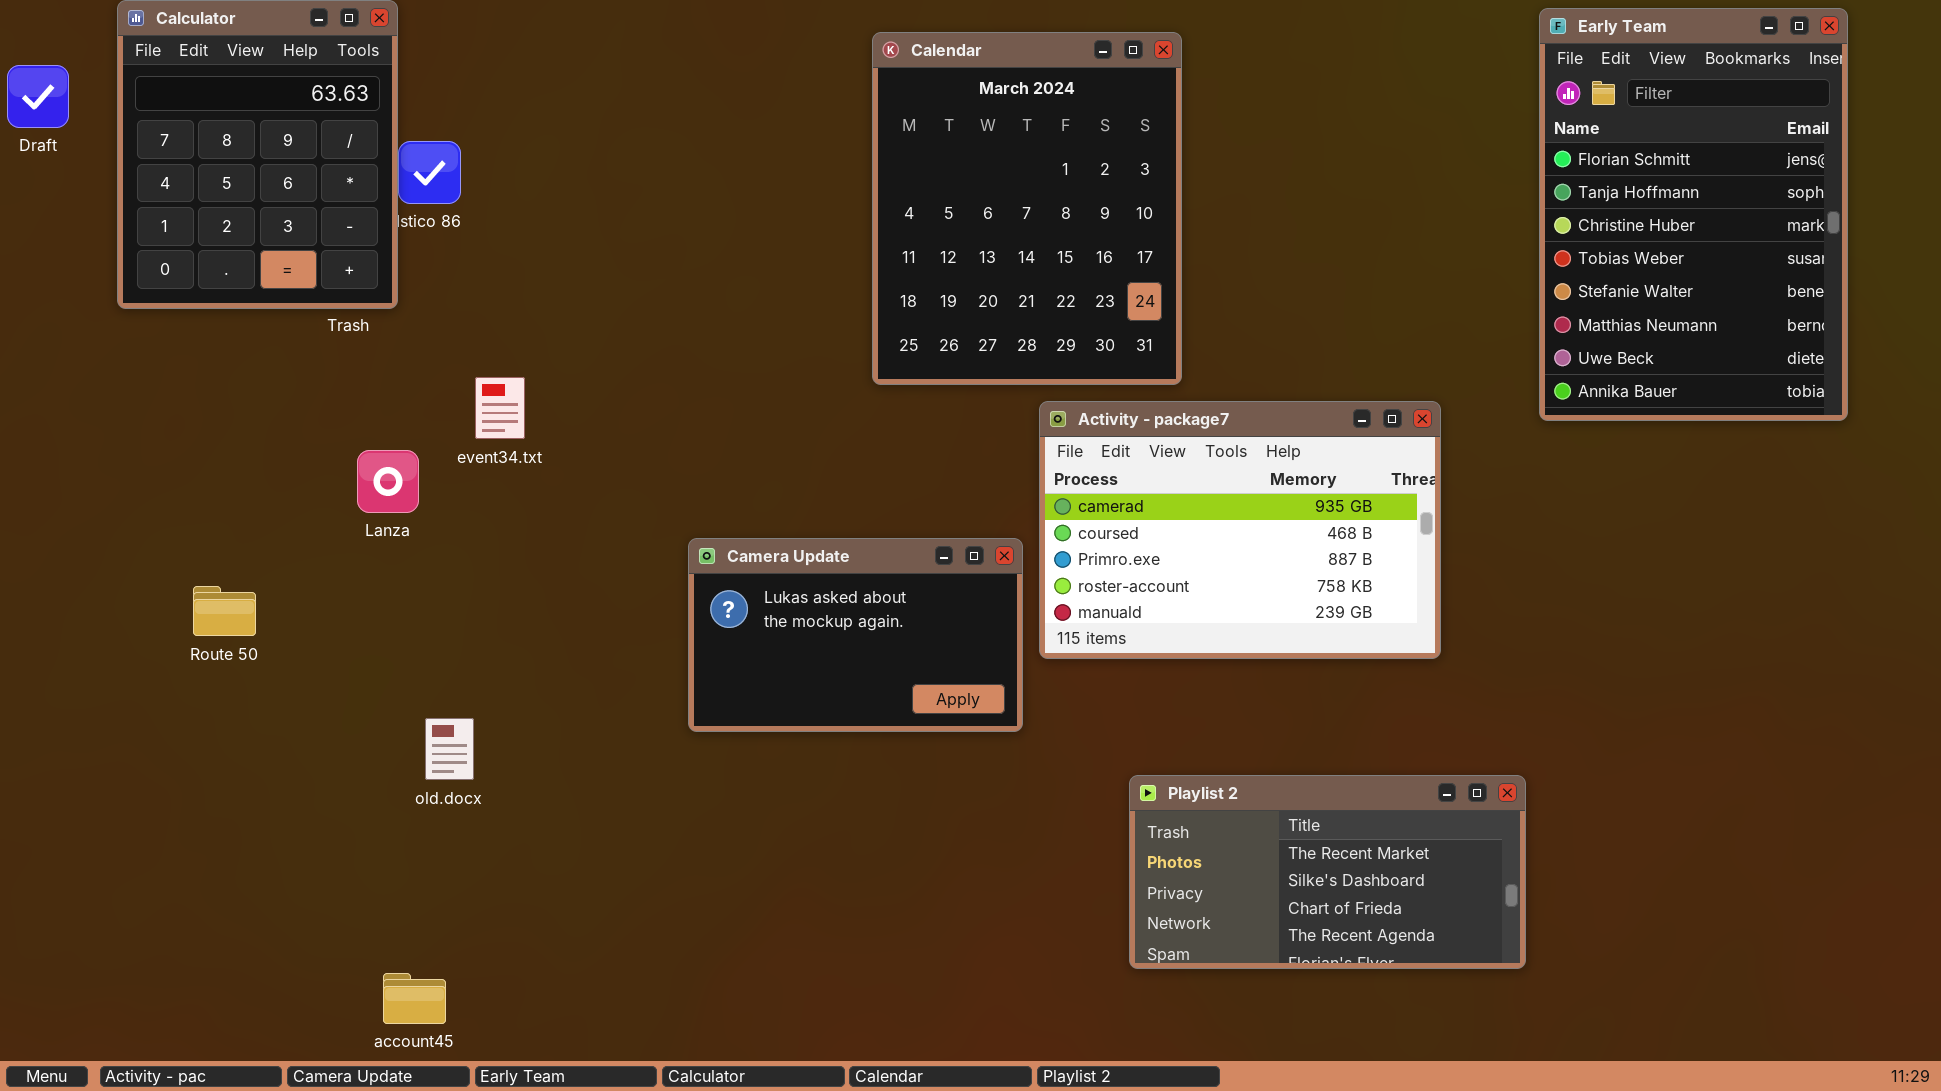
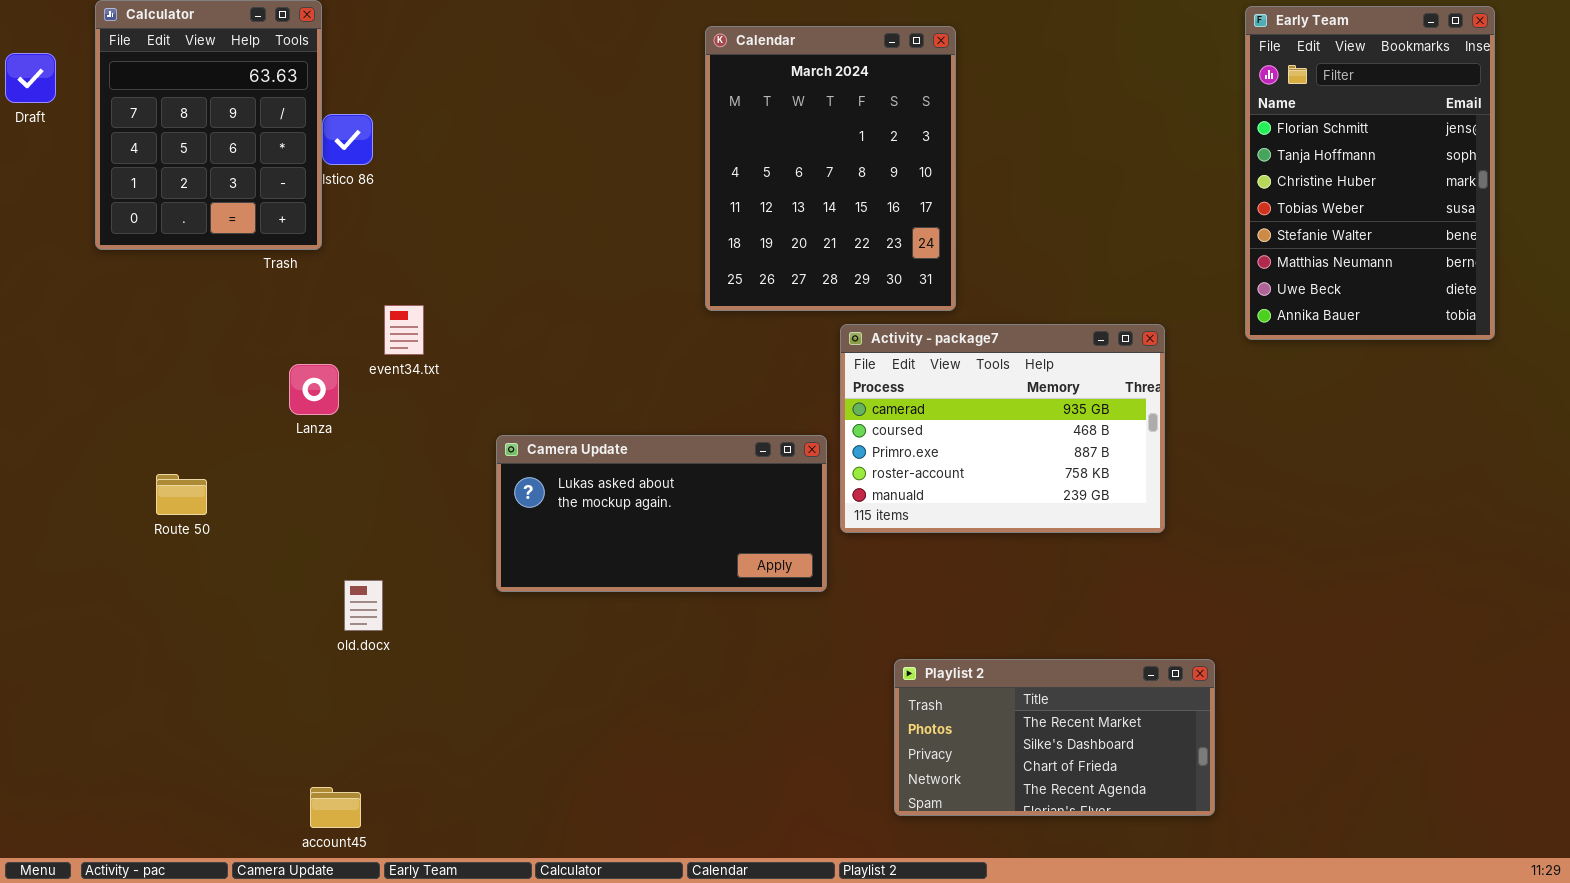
Camera Update: [688,538,1023,732] -> [496,435,827,592], resized
Playlist 2: [1129,775,1526,969] -> [894,659,1215,816], moved

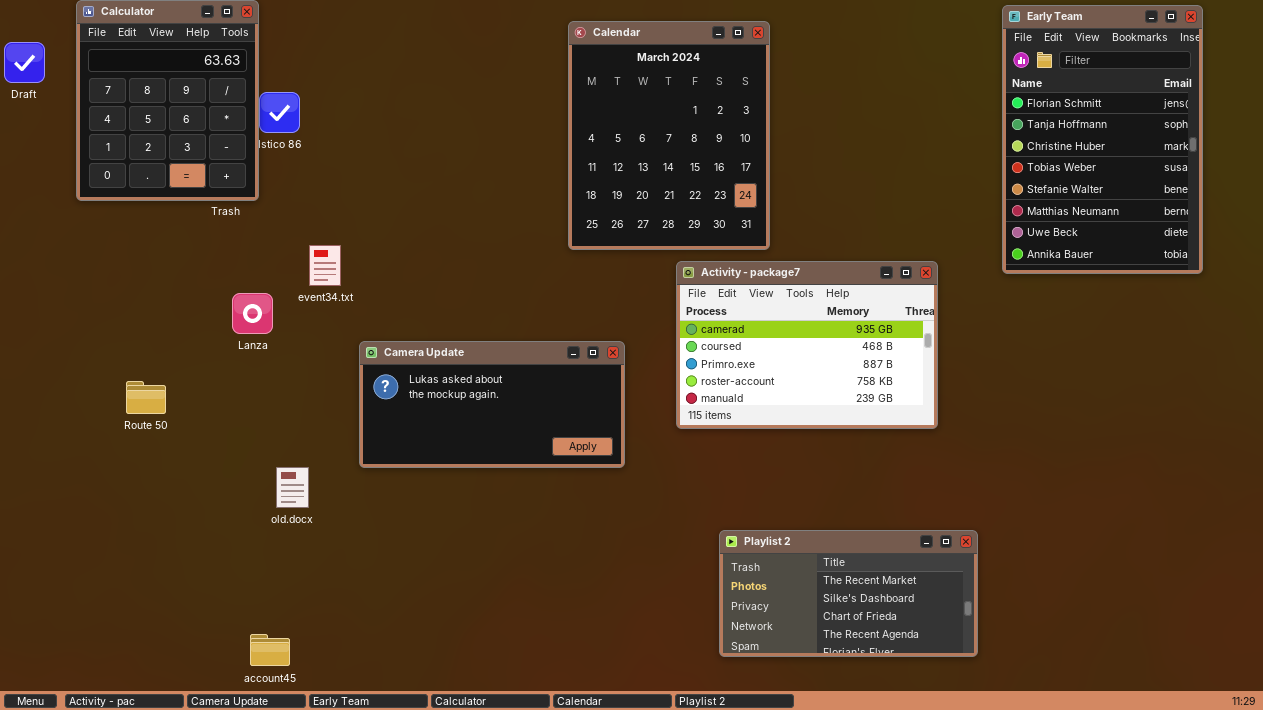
Camera Update: [496,435,827,592] -> [359,341,625,468], moved

